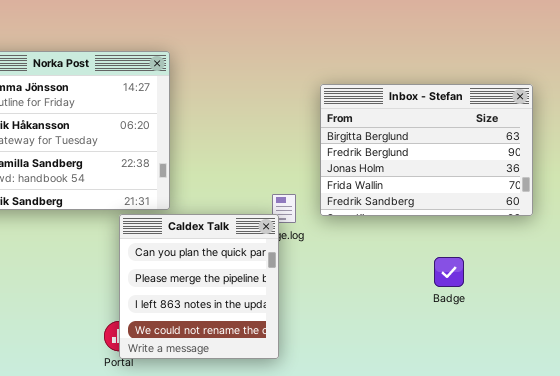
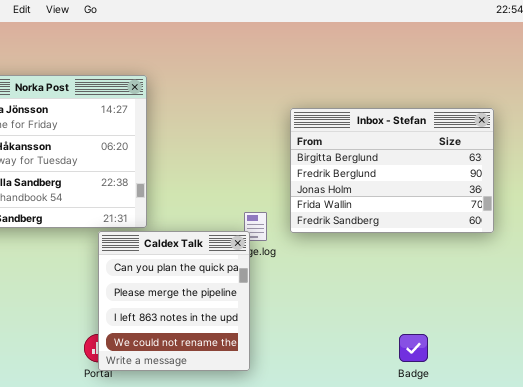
Badge: [434,257,464,287] -> [399,334,428,362], moved

